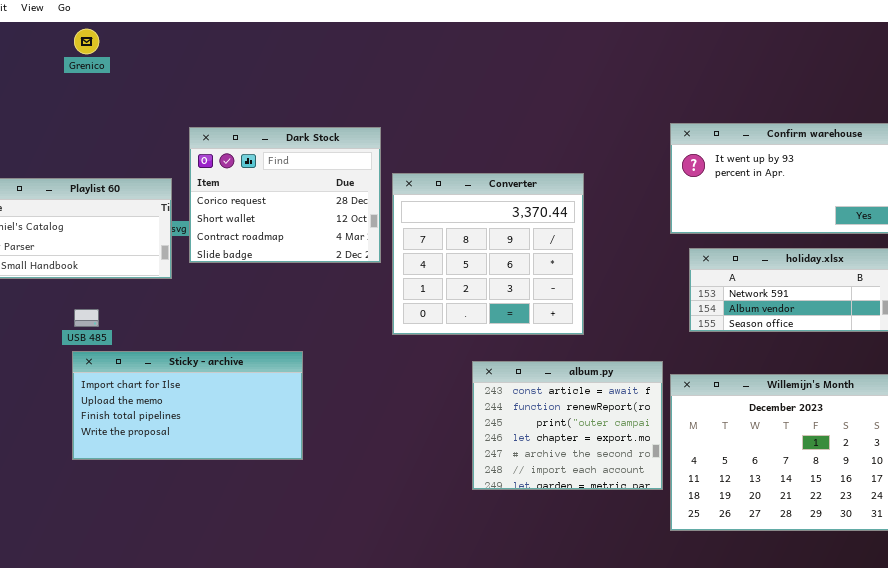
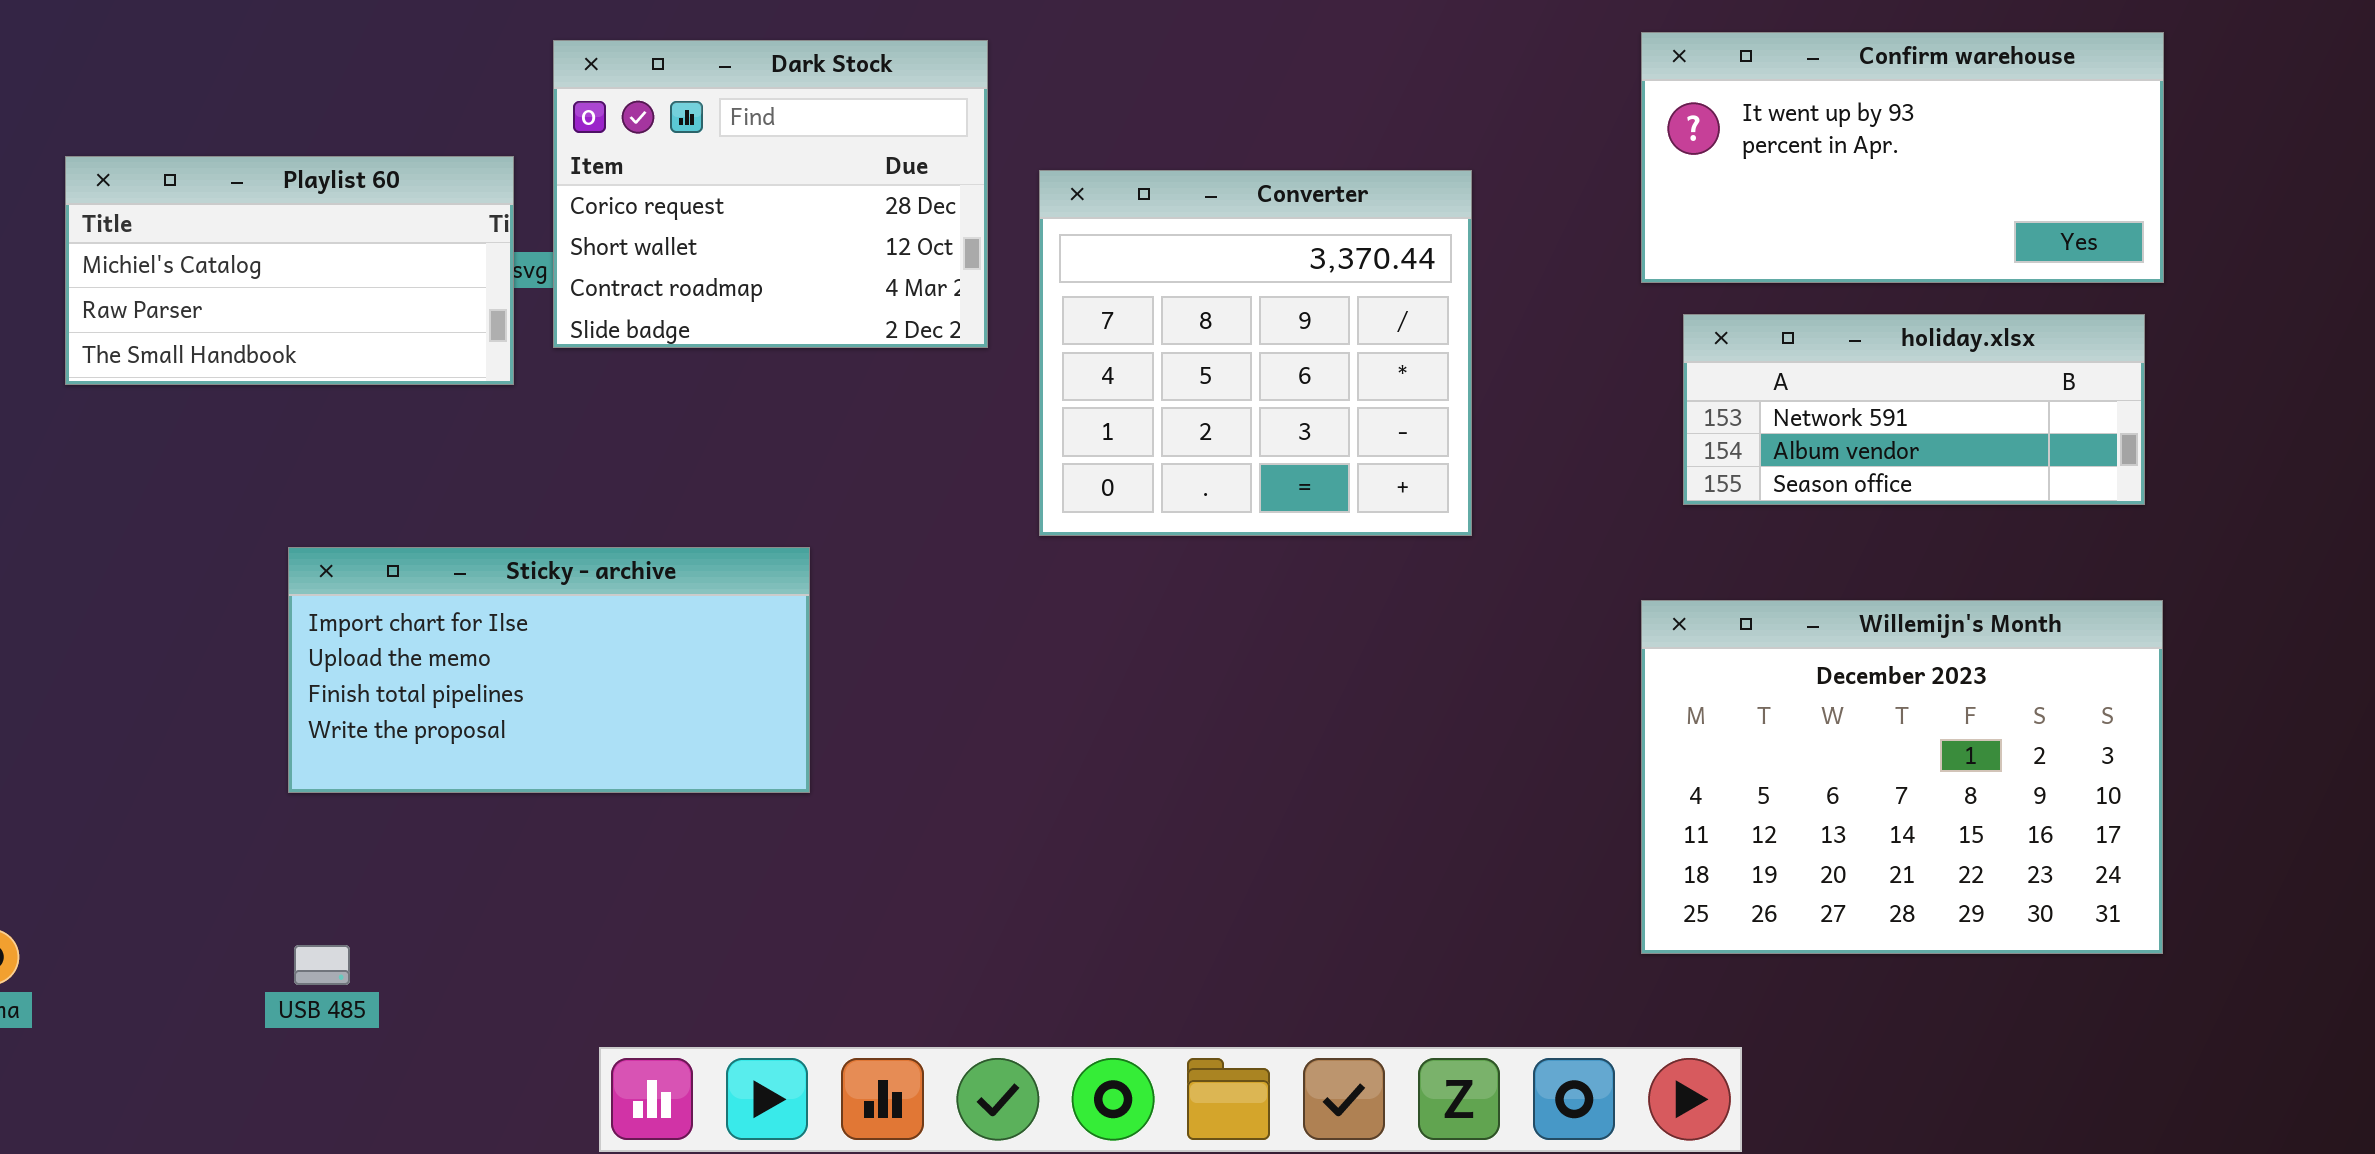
Converter: [392,173,584,335] -> [1039,170,1472,536], moved
USB 485: [74,309,99,327] -> [294,945,350,985], moved
album.py: [472,361,663,490] -> none, closed

